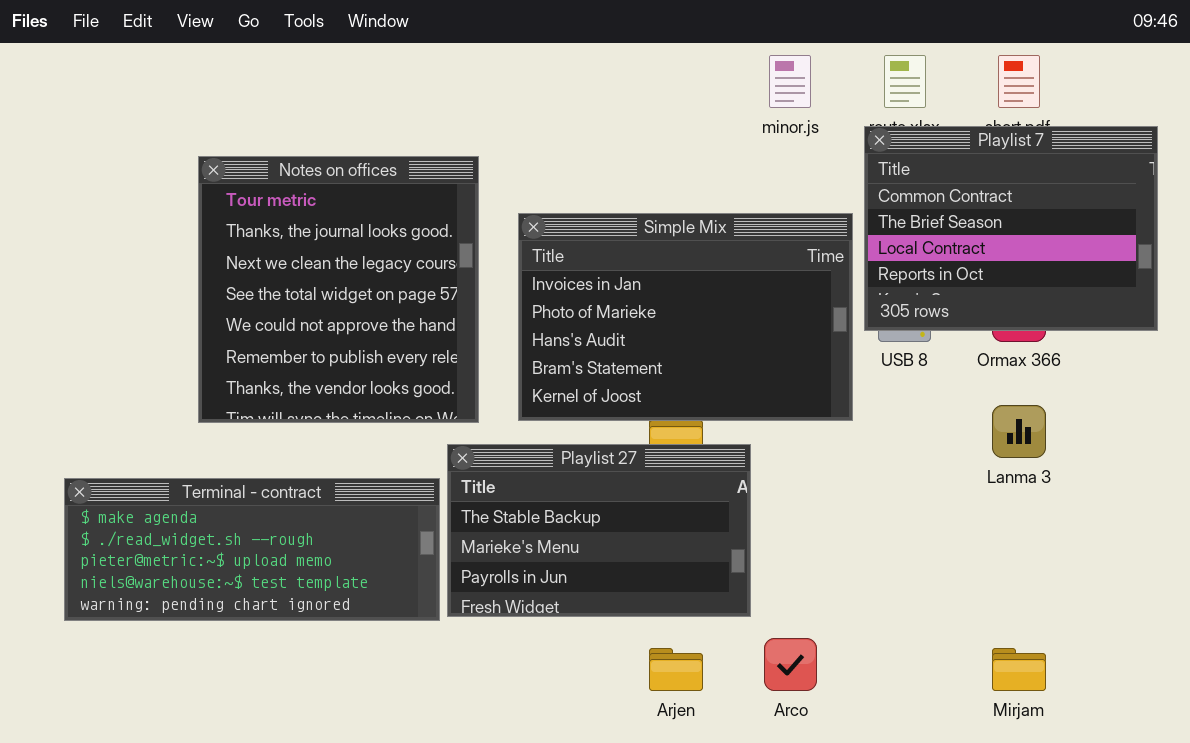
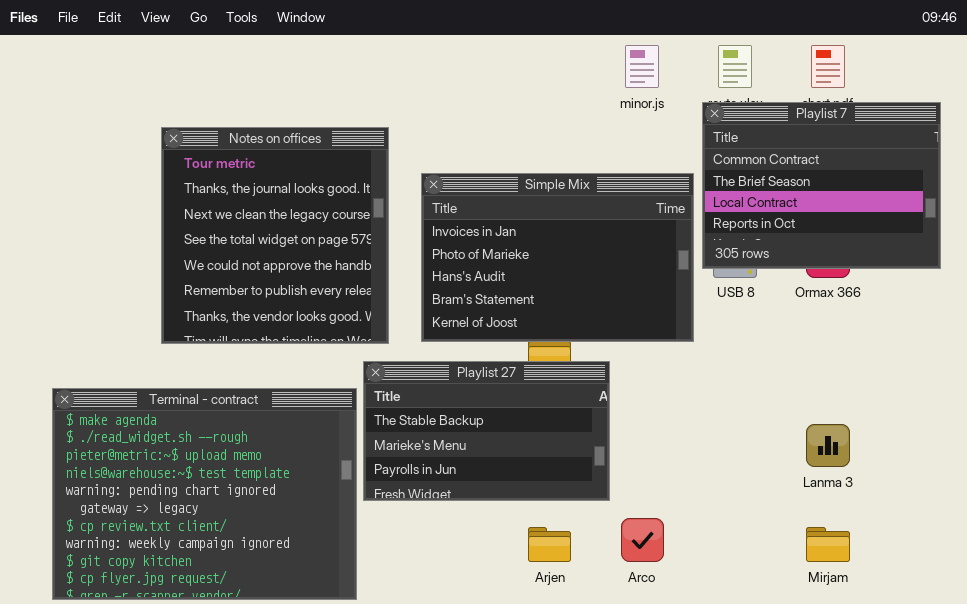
Lanma 3: [992,405,1046,458] -> [806,424,850,467], moved
Terminal - contract: [64,478,440,621] -> [52,388,357,600], resized

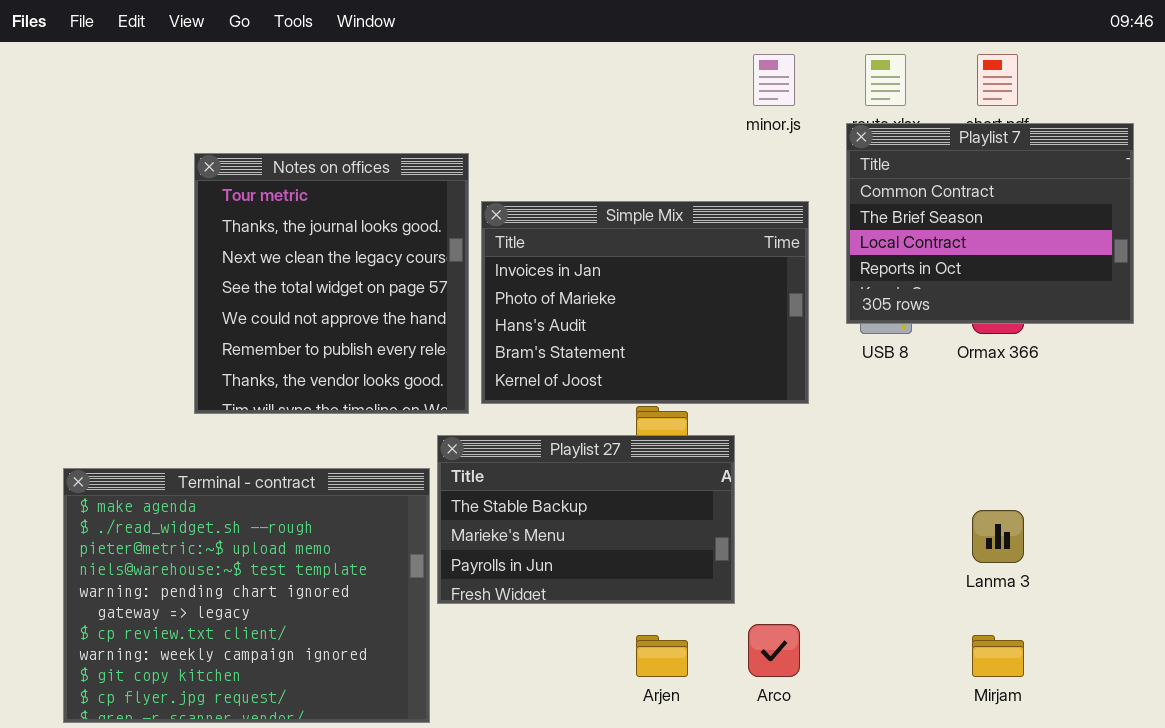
Simple Mix: [421,173,694,342] -> [481,201,809,404], moved

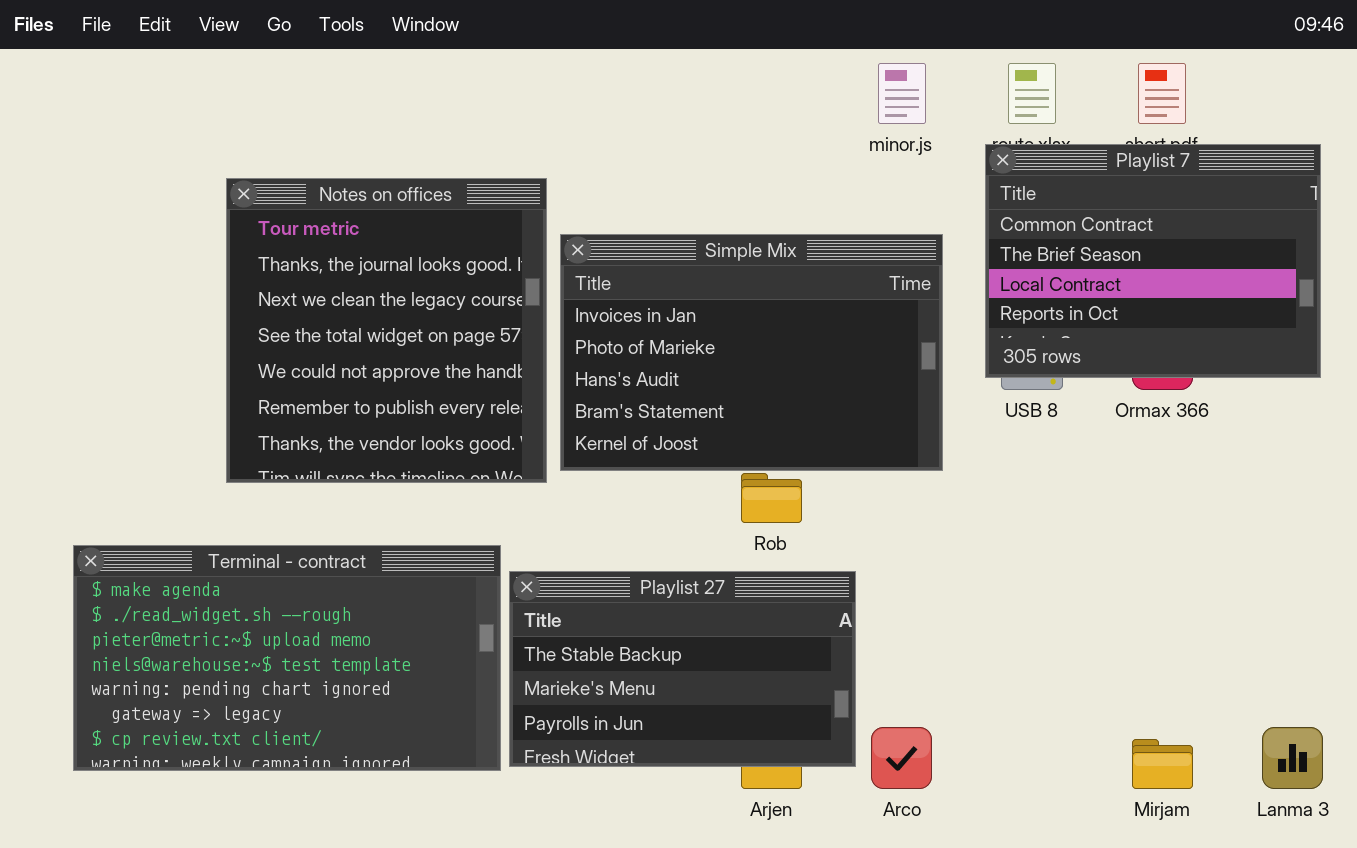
Playlist 27: [437,435,735,604] -> [509,571,856,767], moved
Terminal - contract: [63,468,430,723] -> [73,545,501,771], resized
Lanma 3: [972,510,1024,563] -> [1262,727,1323,789], moved

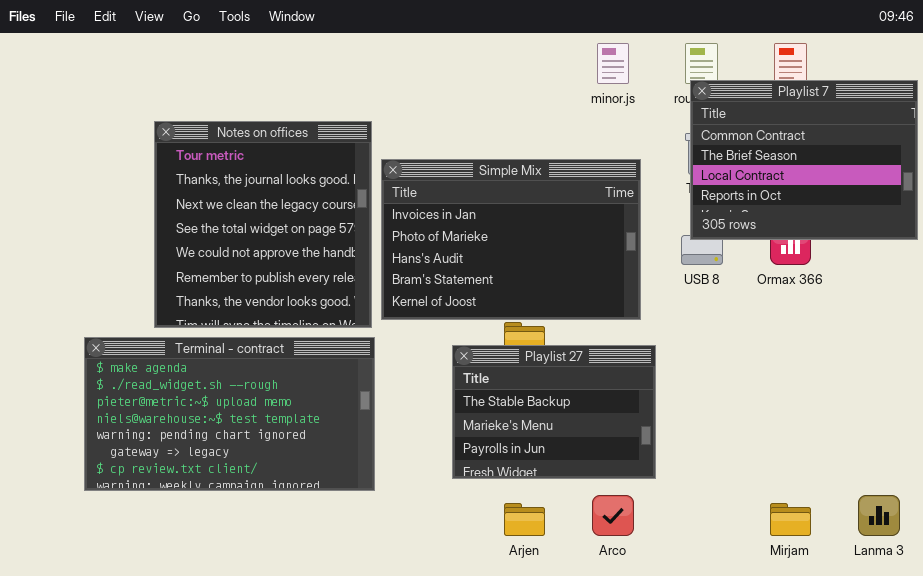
Playlist 7: [985,144,1321,378] -> [690,80,918,240], moved
Terminal - contract: [73,545,501,771] -> [84,337,375,491], moved
Playlist 27: [509,571,856,767] -> [452,345,656,479], moved, resized

